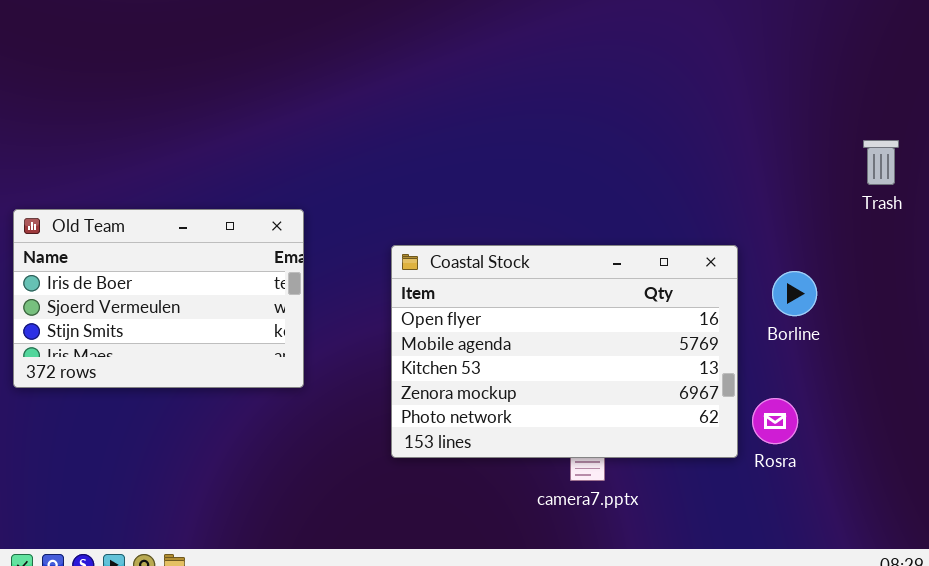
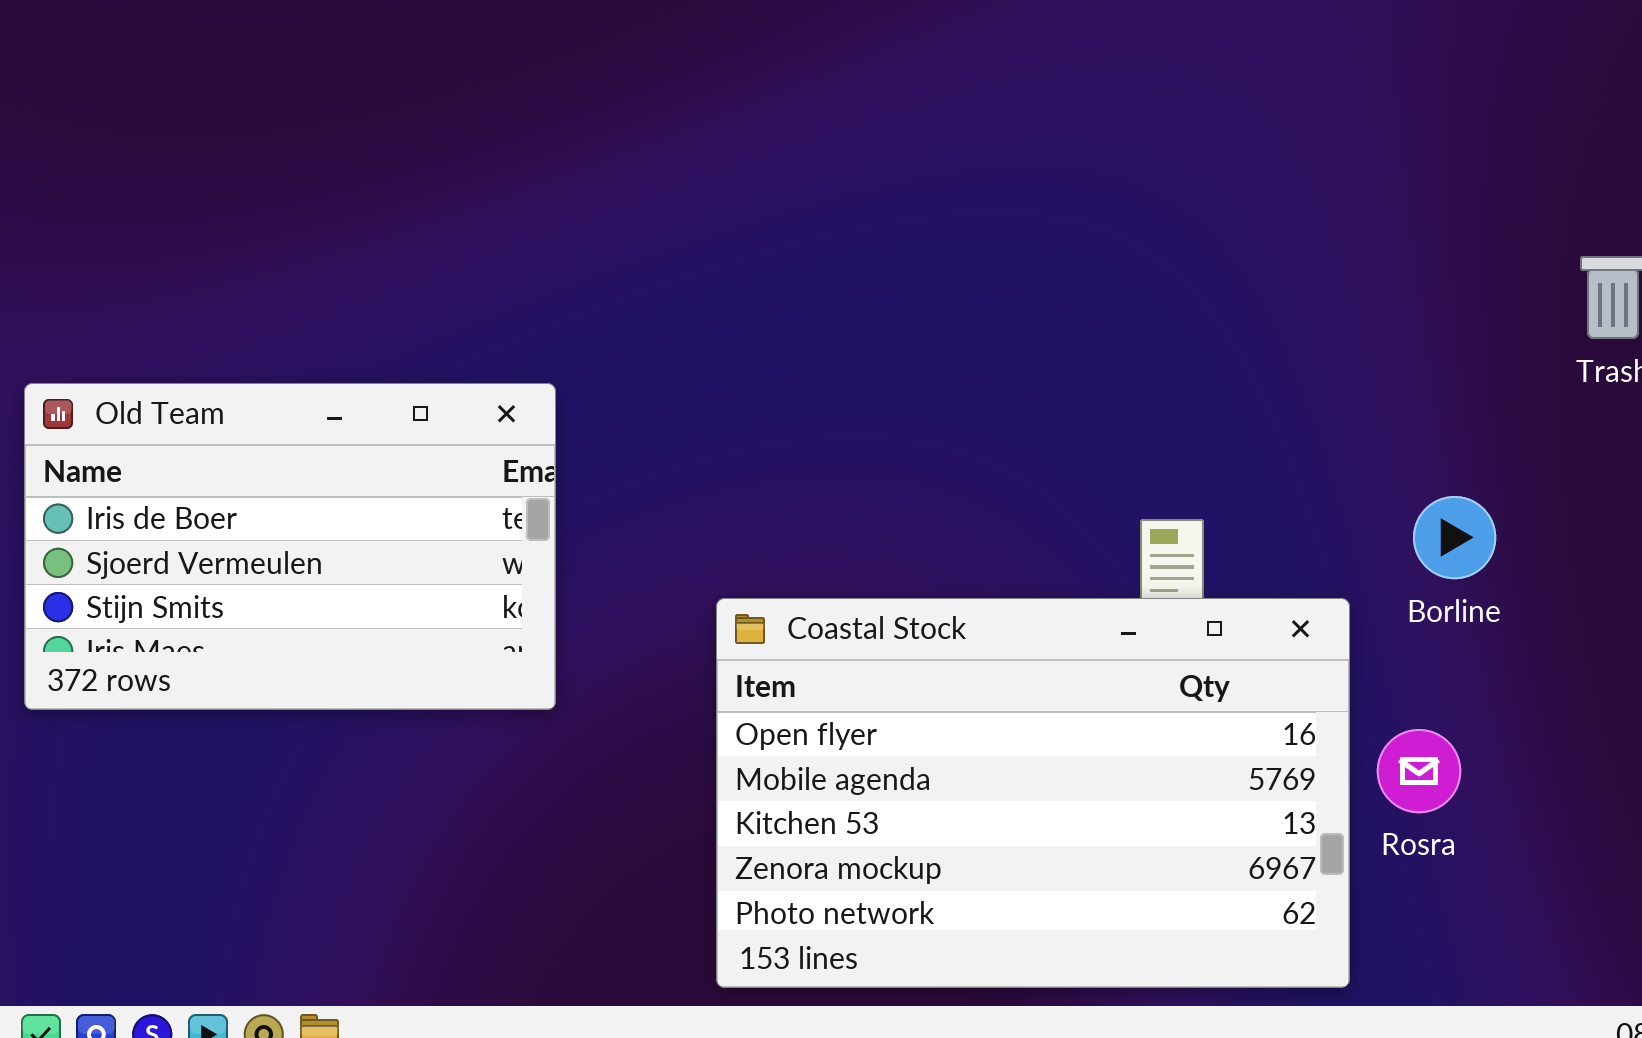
Coastal Stock: [391,245,738,458] -> [716,598,1350,988], moved

